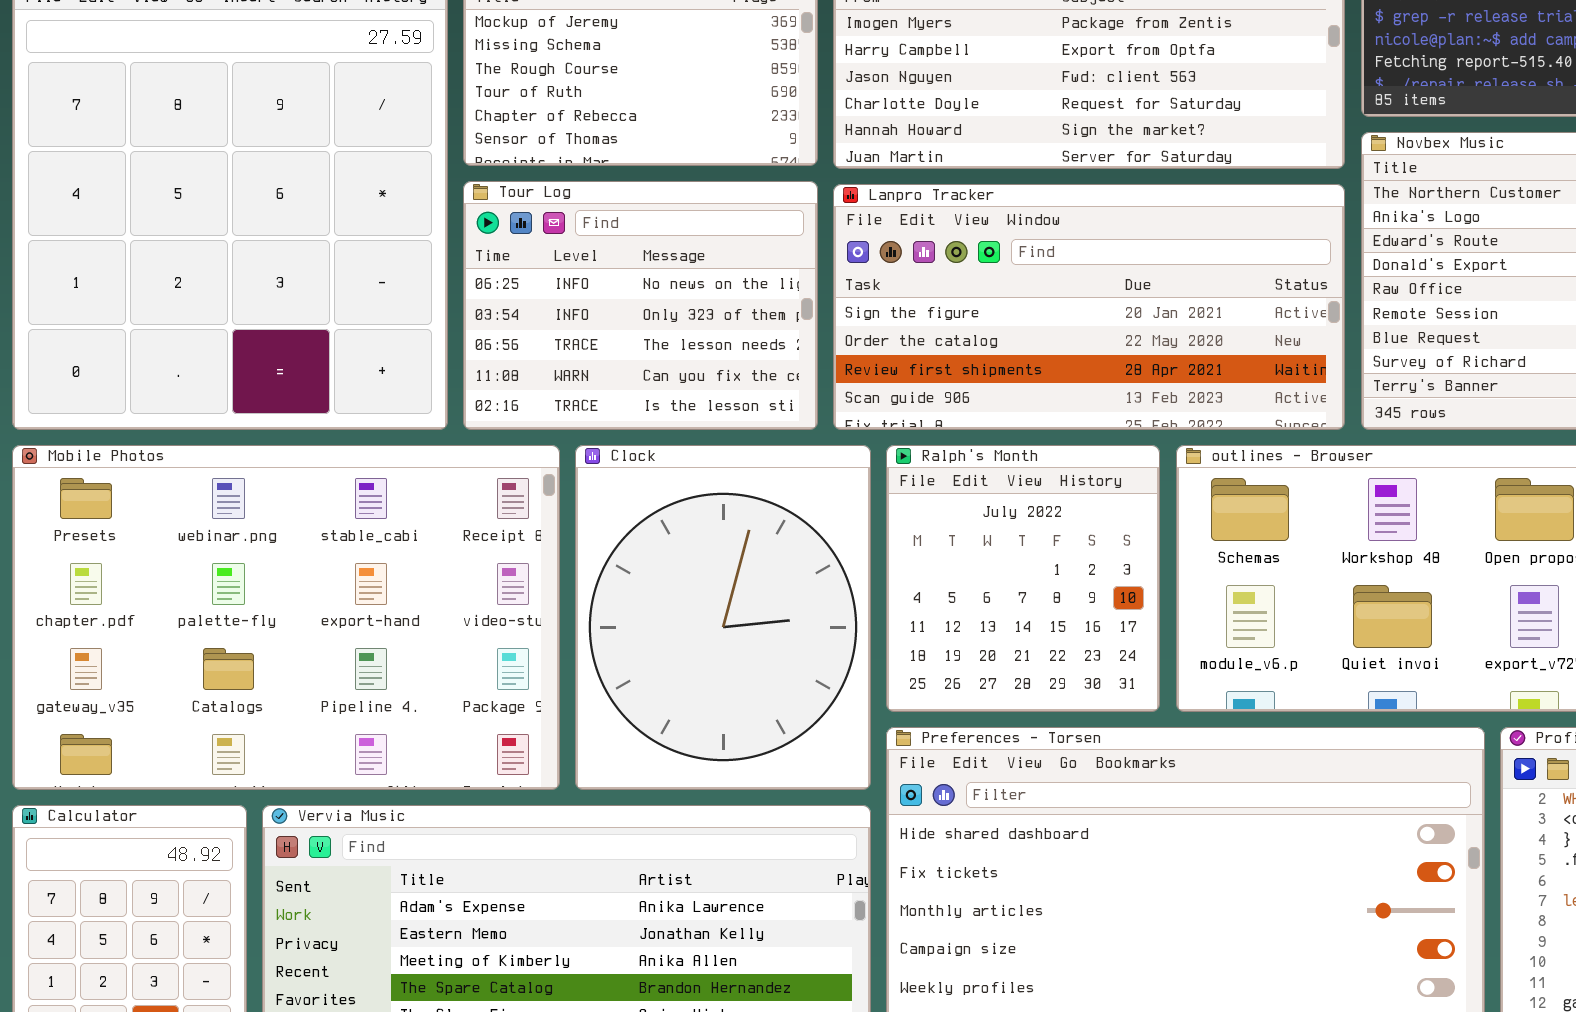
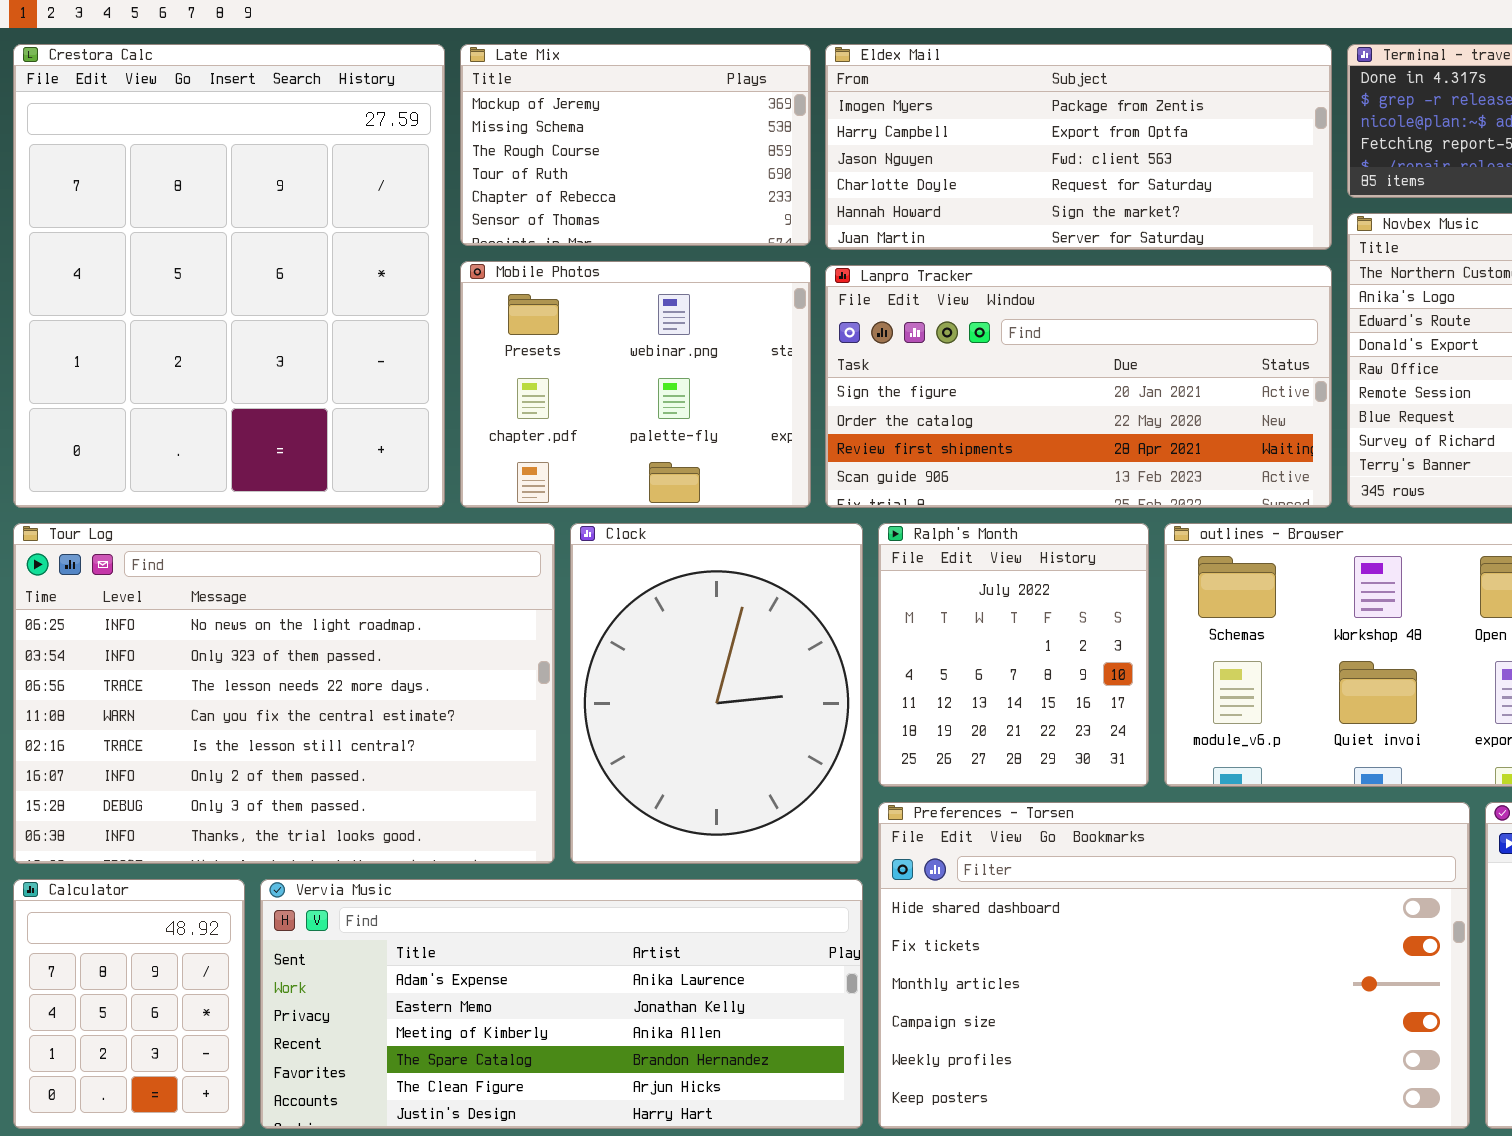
Tour Log: [463,181,818,430] -> [13,523,555,864], moved, resized
Mobile Photos: [12,445,560,790] -> [460,261,811,508], moved, resized

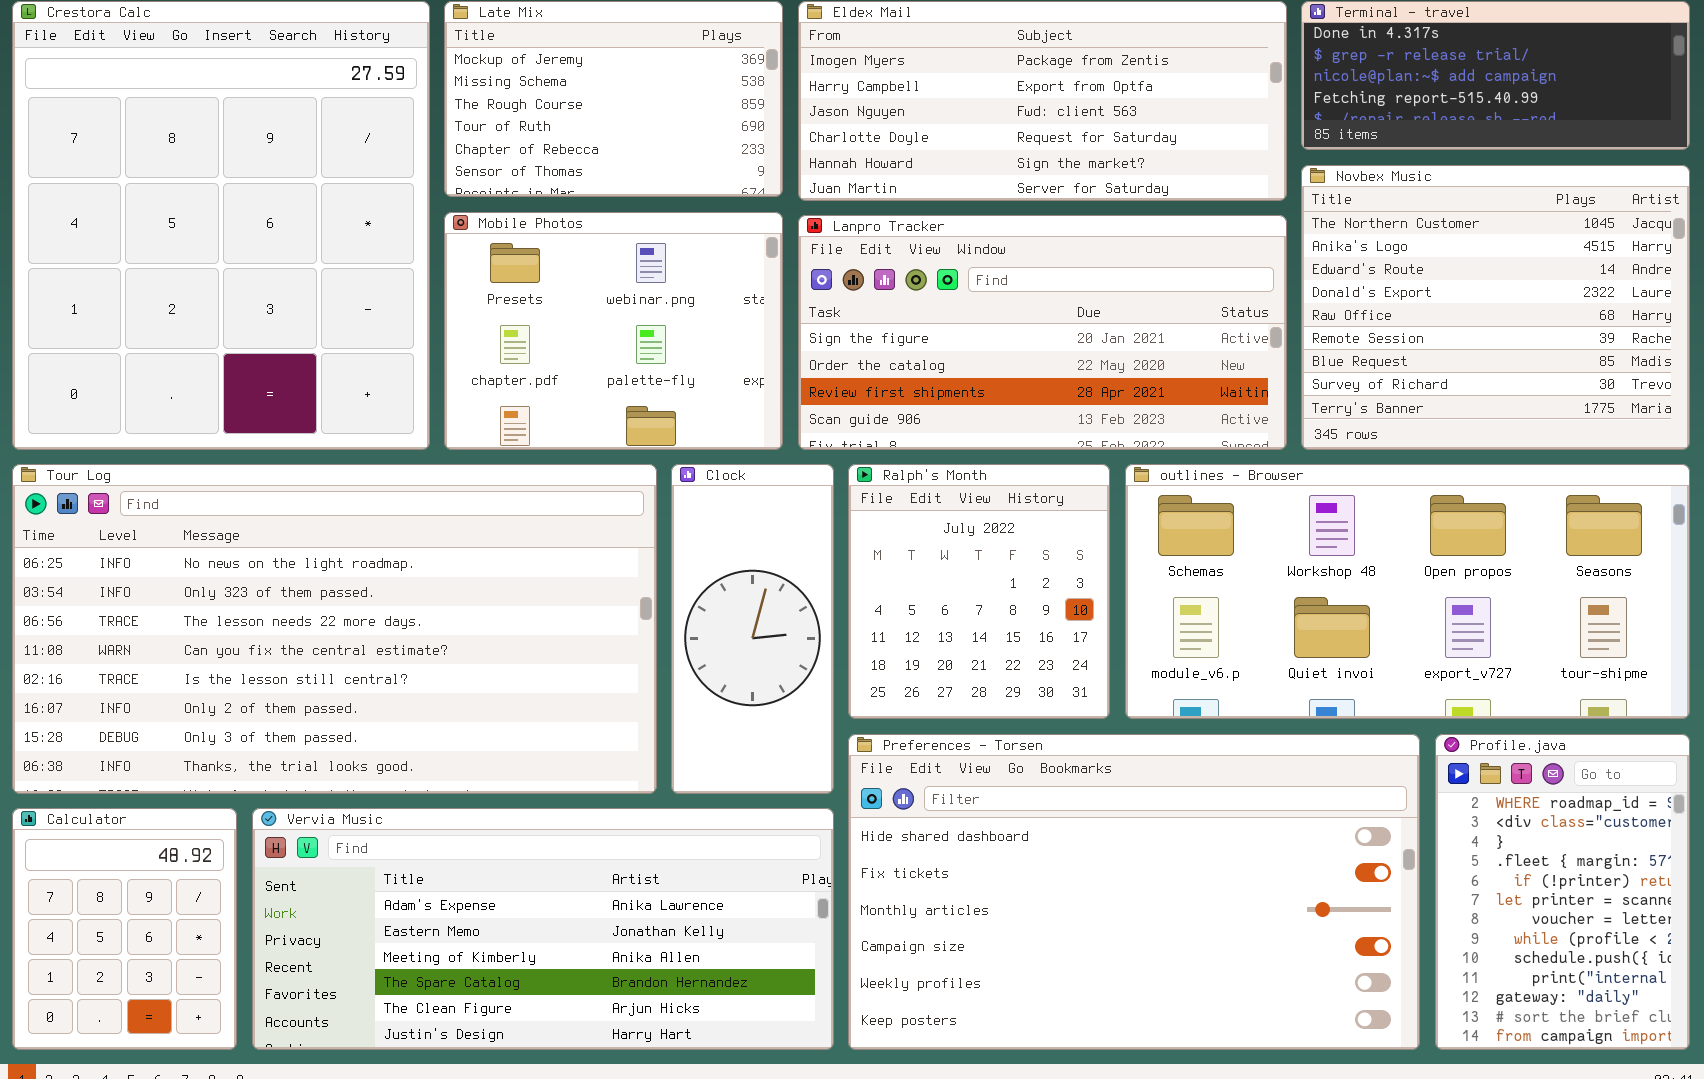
Tour Log: [13,523,555,864] -> [12,464,657,794], resized
Clock: [570,523,863,864] -> [671,464,834,794], resized

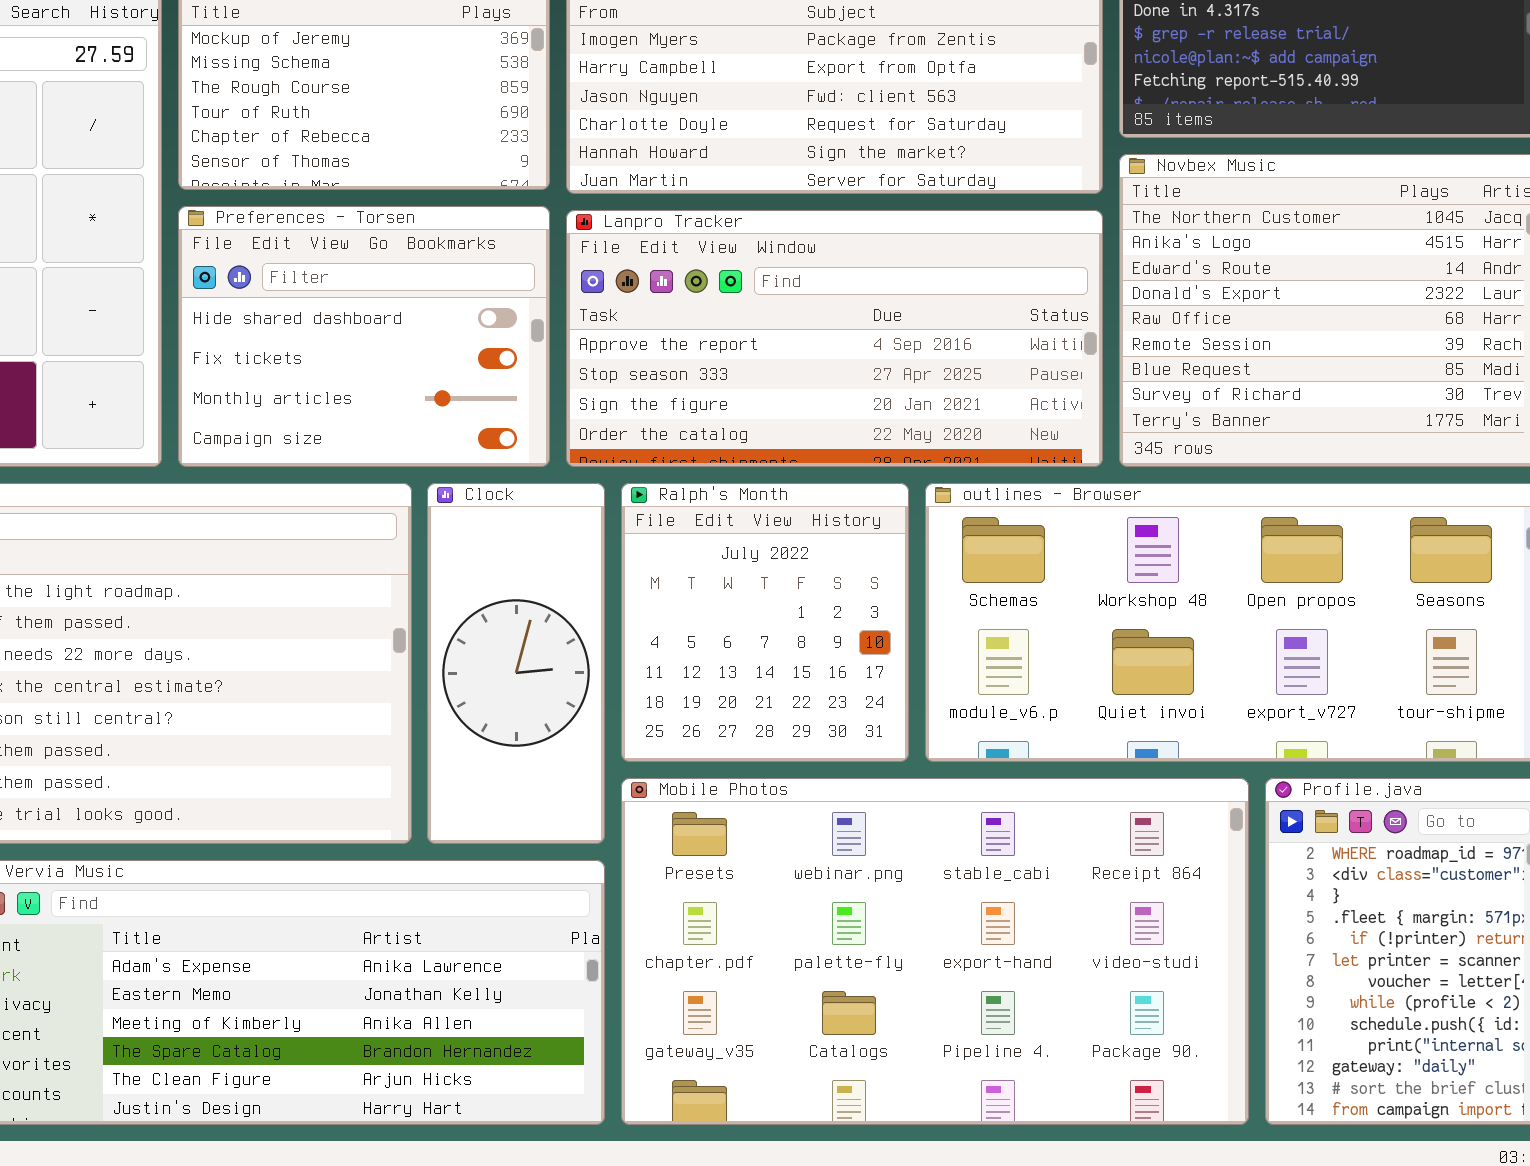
Mobile Photos: [444,212,783,450] -> [621,778,1249,1125], moved, resized
Lanpro Tracker: [798,215,1287,450] -> [566,210,1103,467], scrolled up 2 rows
Preferences - Torsen: [848,734,1420,1050] -> [178,206,550,467], moved, resized

